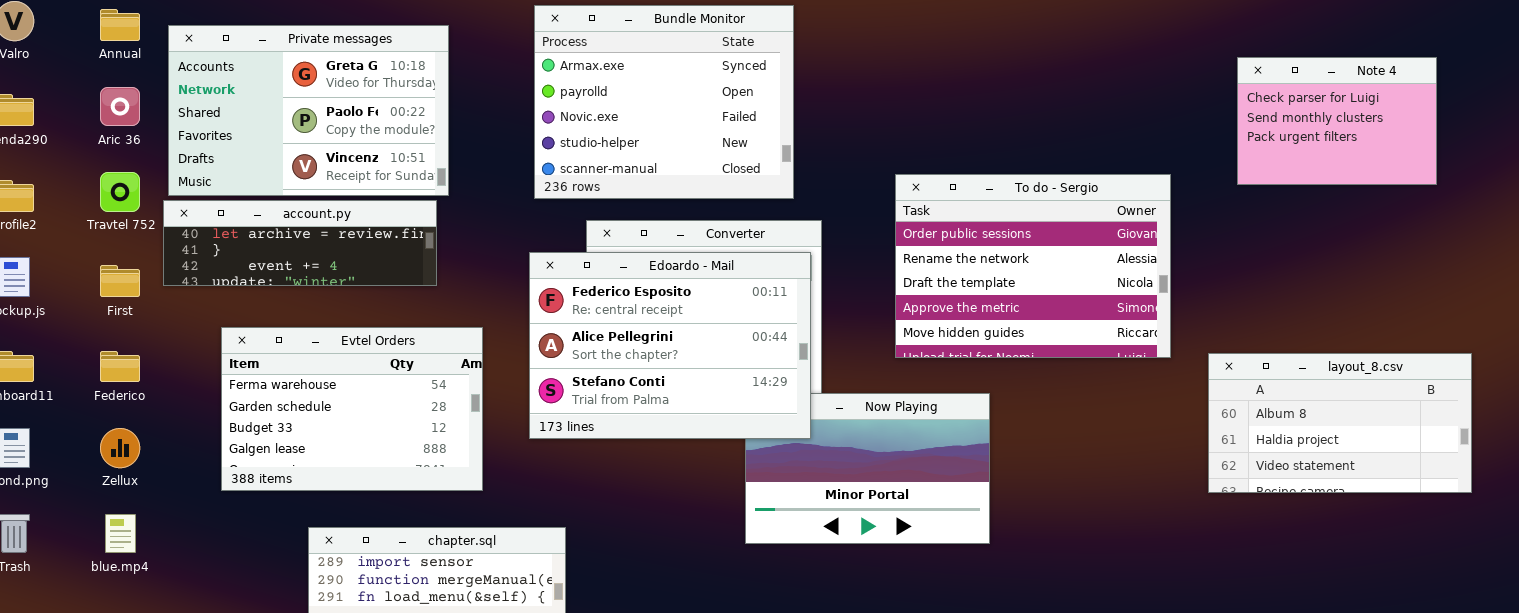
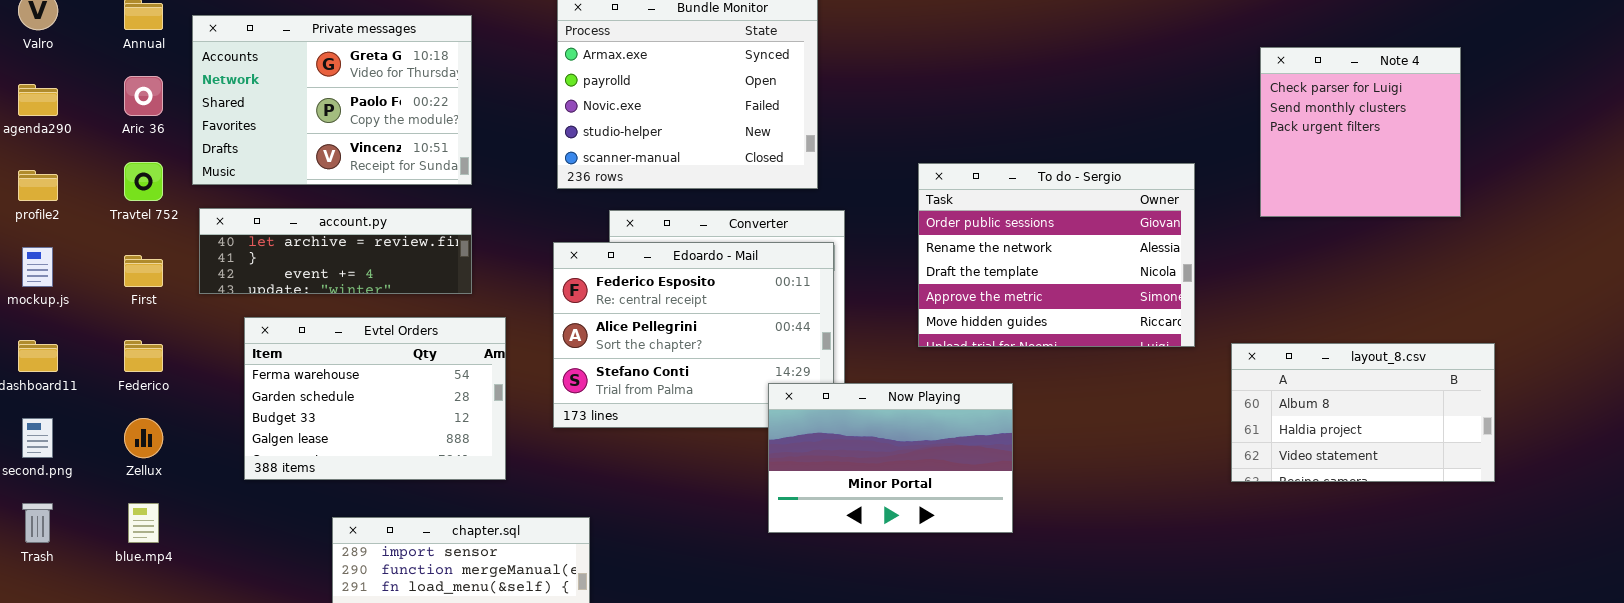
Note 4: [1237,57,1437,185] -> [1260,47,1461,217], resized
account.py: [163,200,437,286] -> [199,208,472,294], moved
Now Playing: [745,393,990,544] -> [768,383,1013,533], raised

